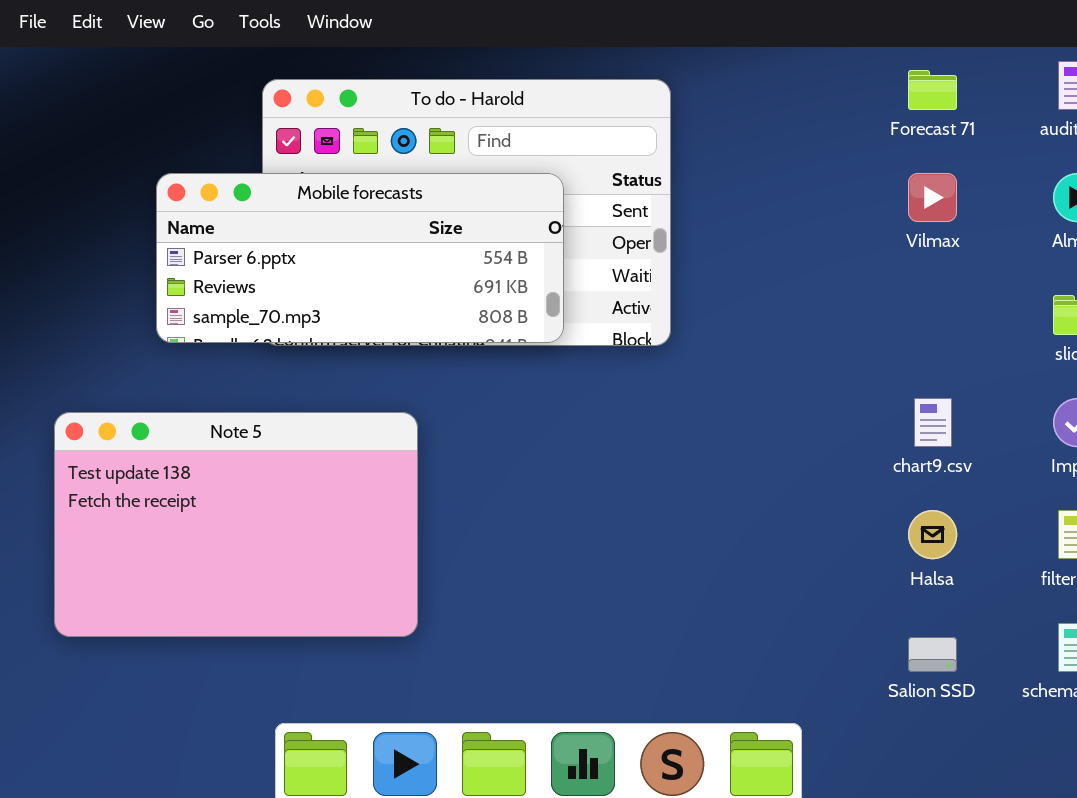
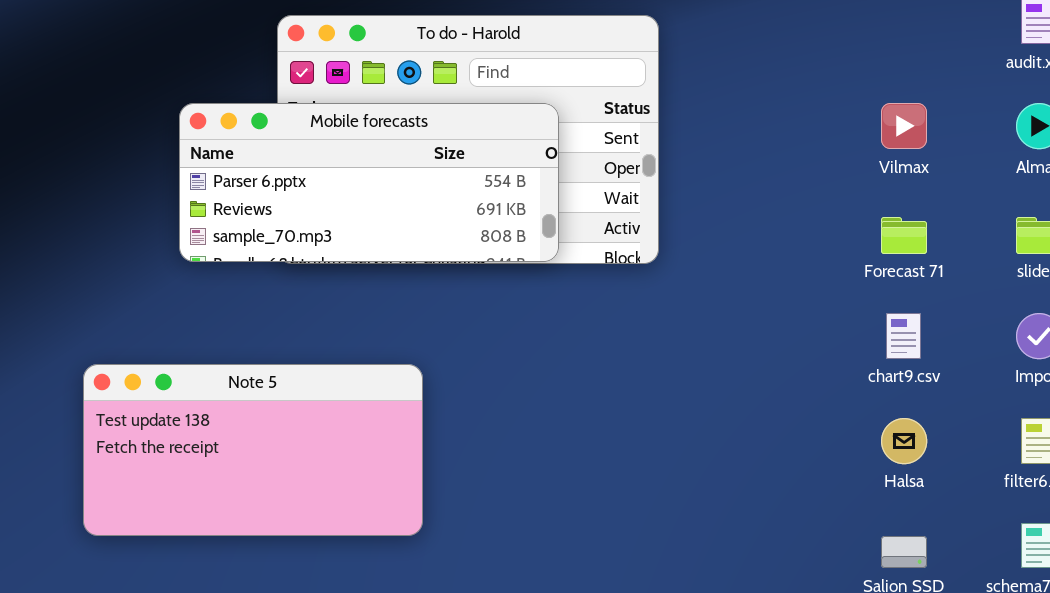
Forecast 71: [908,70,957,110] -> [881,217,927,254], moved
Note 5: [54,412,418,637] -> [83,364,423,536], resized

